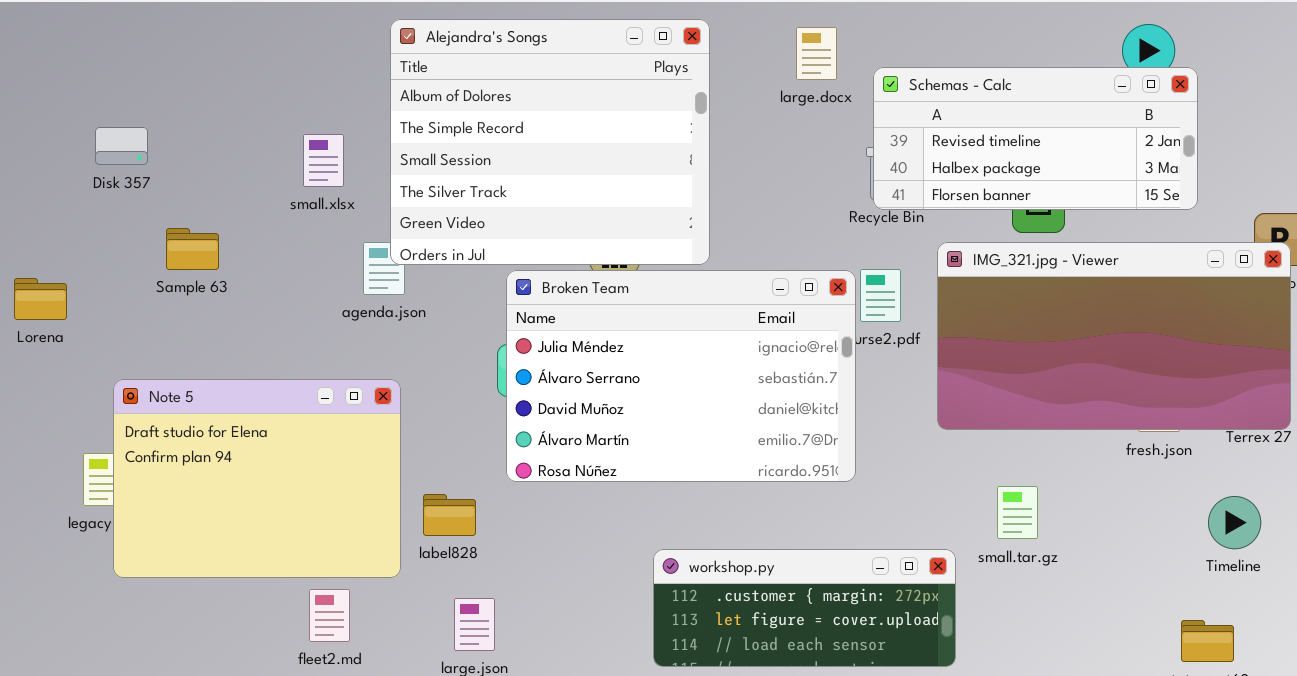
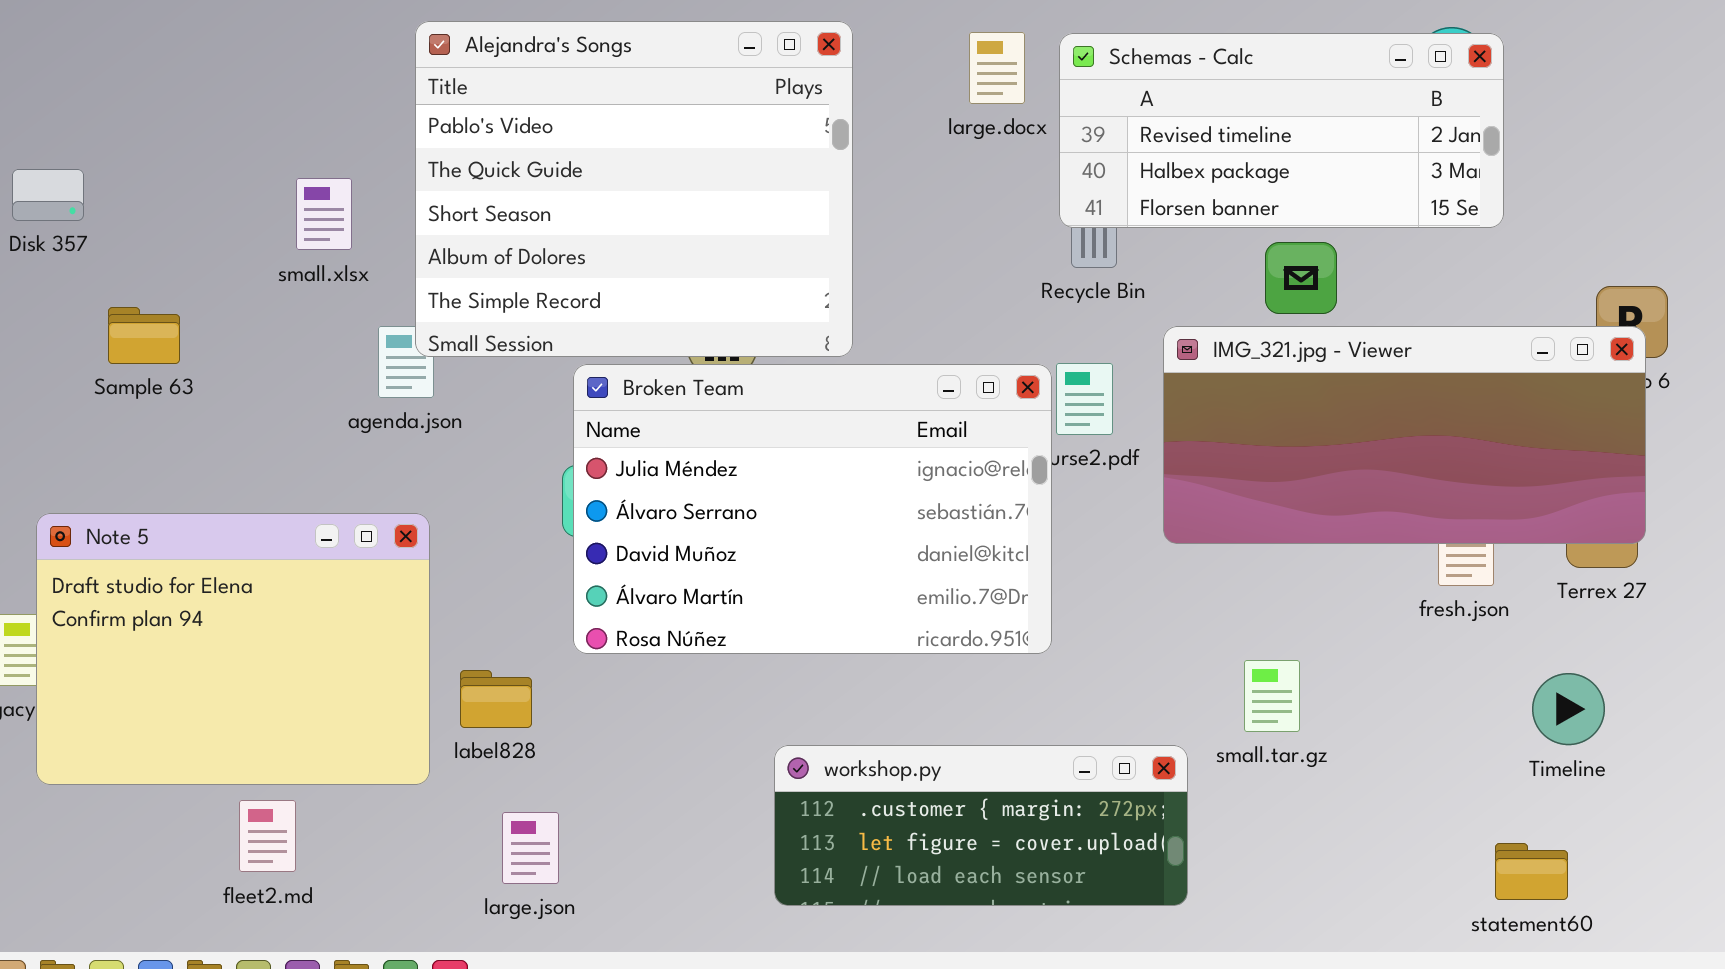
Alejandra's Songs: [390,19,710,265] -> [415,21,853,357], scrolled up 3 rows
Schemas - Calc: [873,67,1198,210] -> [1059,33,1504,228], moved
IMG_321.jpg - Viewer: [937,242,1291,430] -> [1163,326,1646,544], resized
fleet2.md: [309,589,350,642] -> [239,800,296,872], moved

